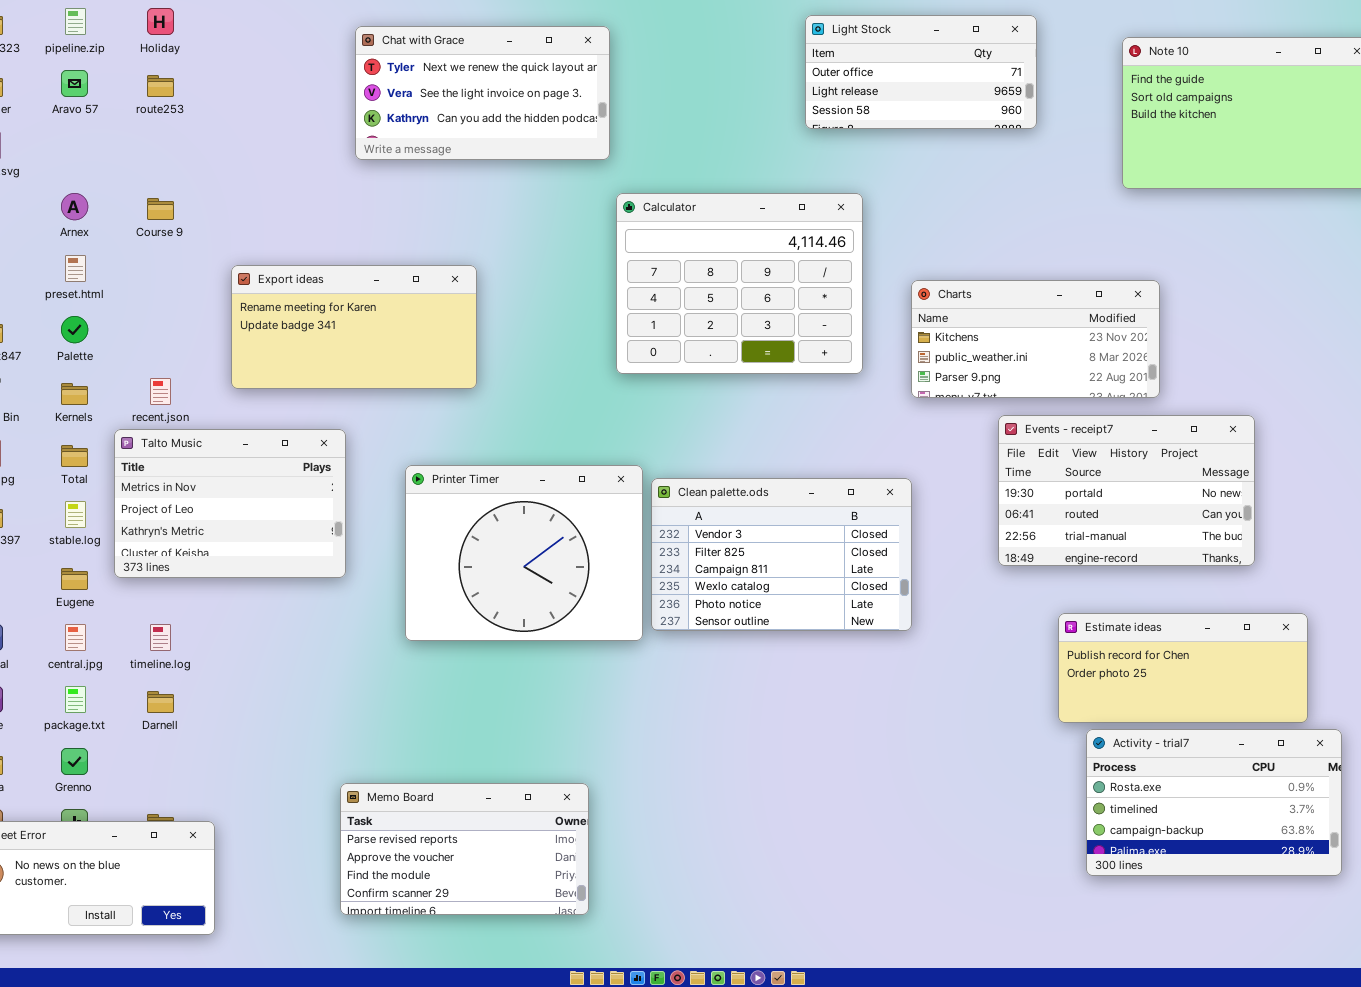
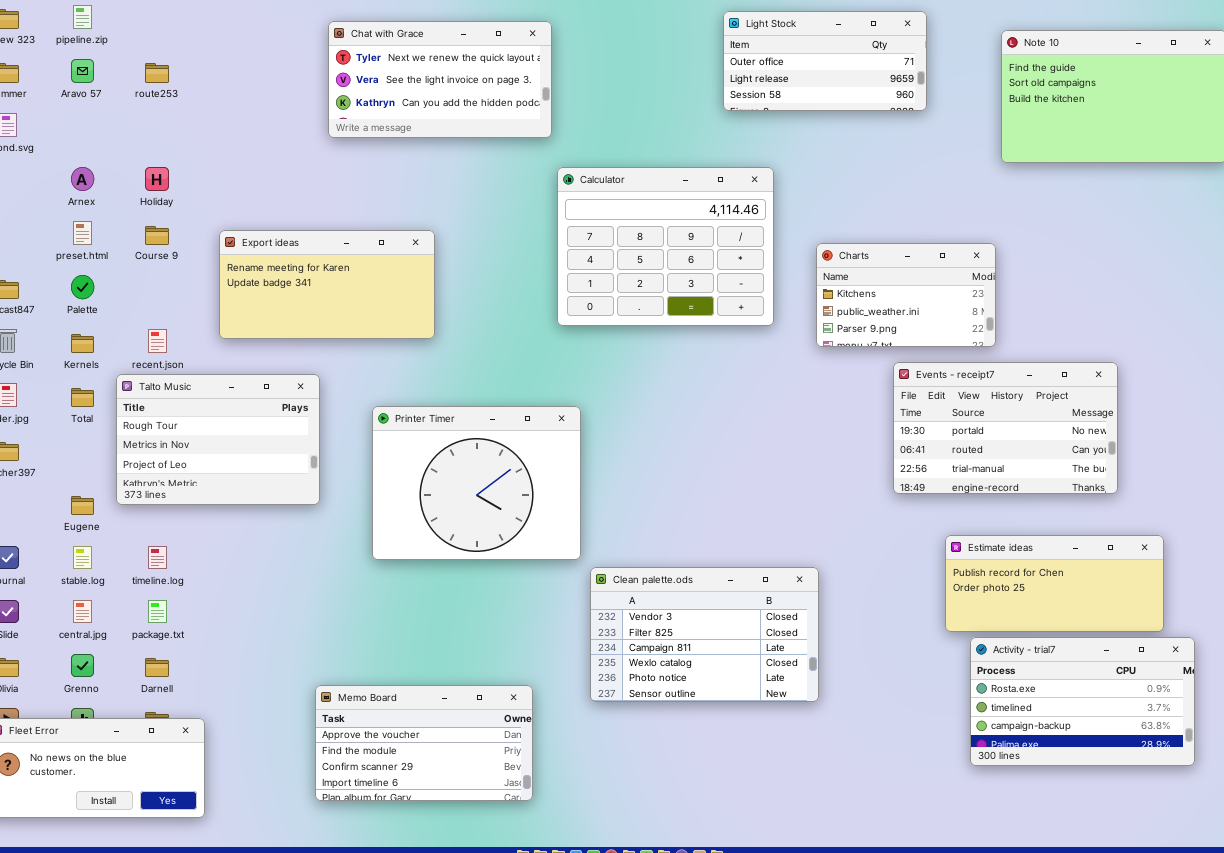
Holiday: [147,8,174,35] -> [145,167,169,191], moved
Course 9: [147,198,174,220] -> [145,226,169,245], moved
Charts: [911,280,1160,398] -> [816,243,996,347], resized
Talto Music: [114,429,346,578] -> [116,374,320,505], scrolled up 1 row
Clean palette.ods: [651,478,912,631] -> [590,567,819,702], moved
stable.log: [65,501,86,528] -> [73,546,92,569], moved
central.jpg: [65,624,86,651] -> [73,600,92,623], moved
package.txt: [65,686,86,713] -> [148,600,167,623], moved
Darnell: [147,691,174,713] -> [145,658,169,677], moved
Memo Board: [340,783,589,915] -> [315,685,533,801], scrolled down 1 row

